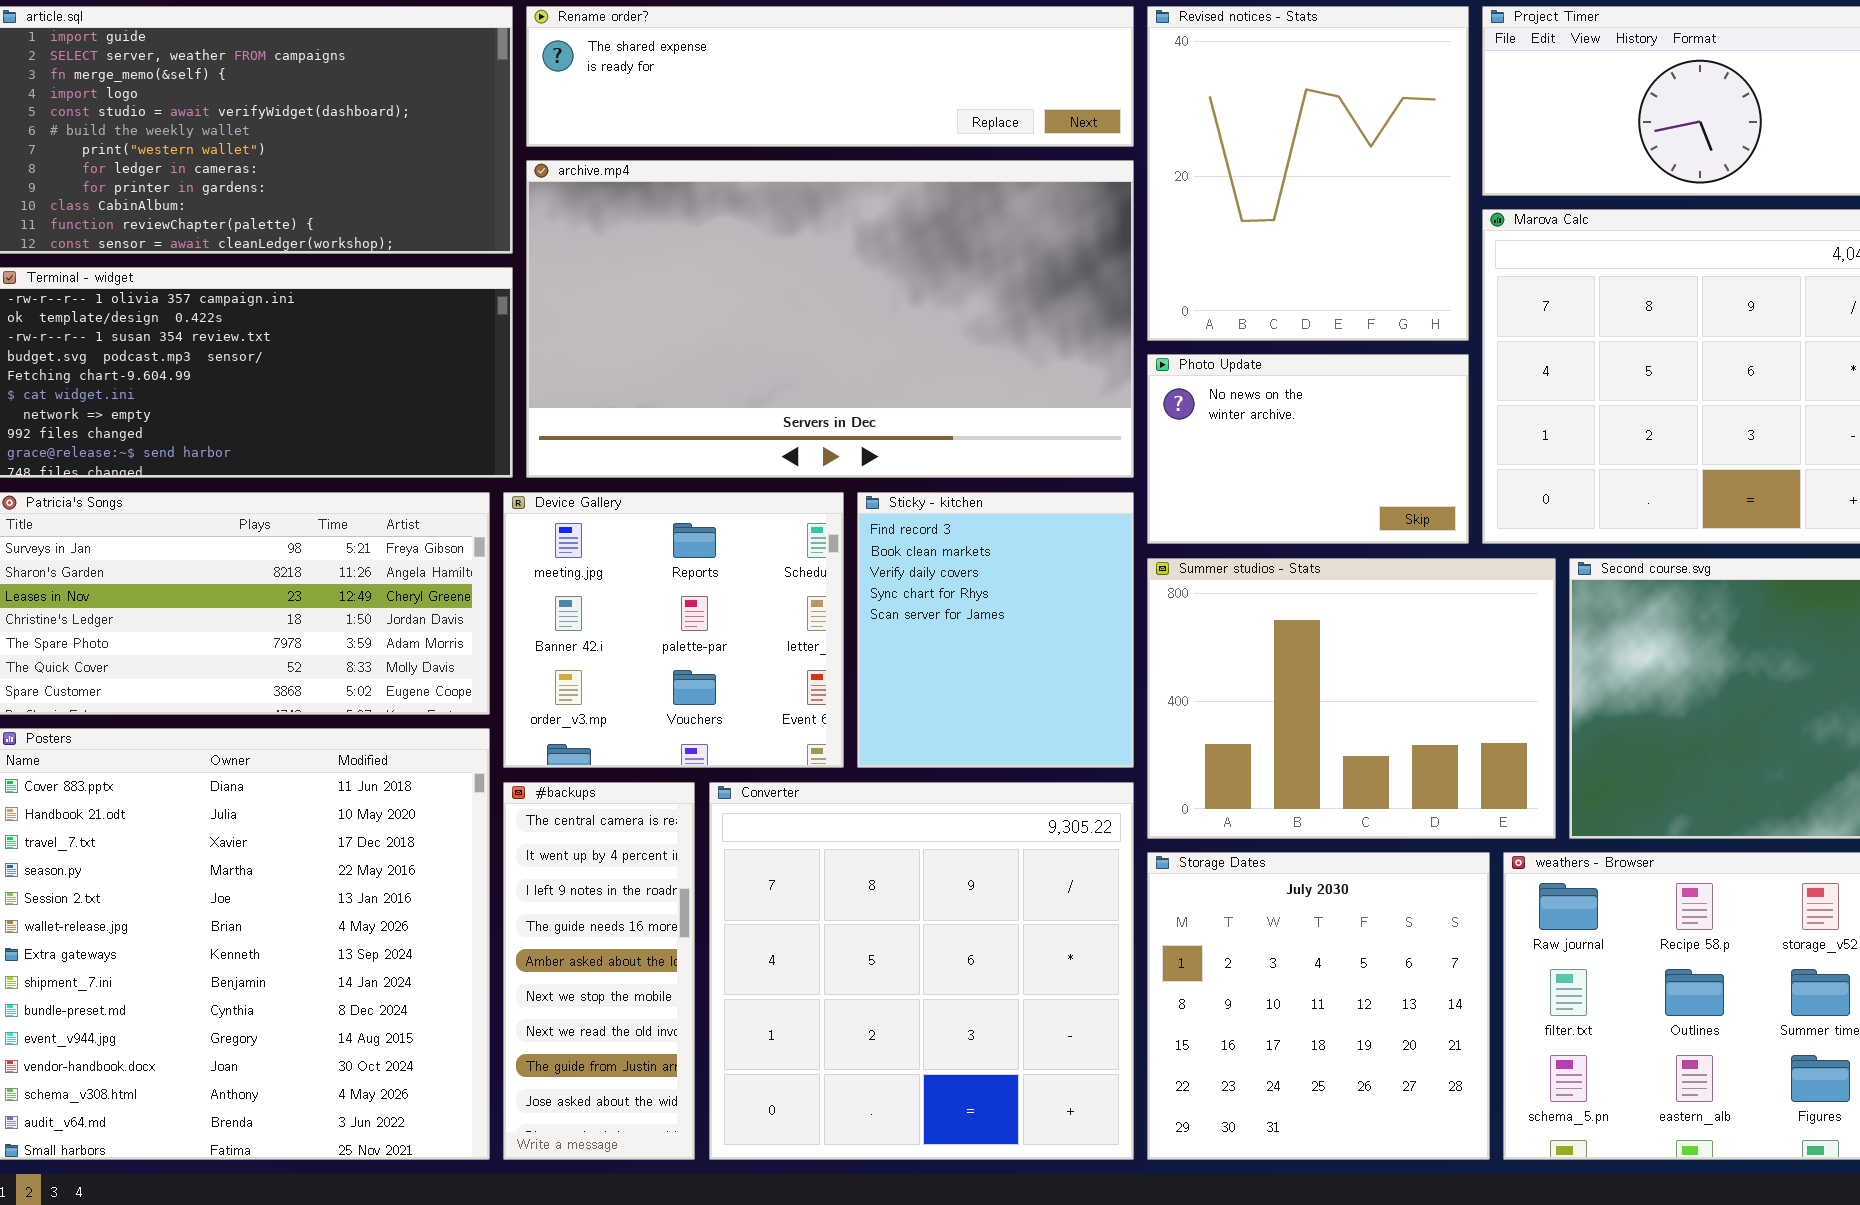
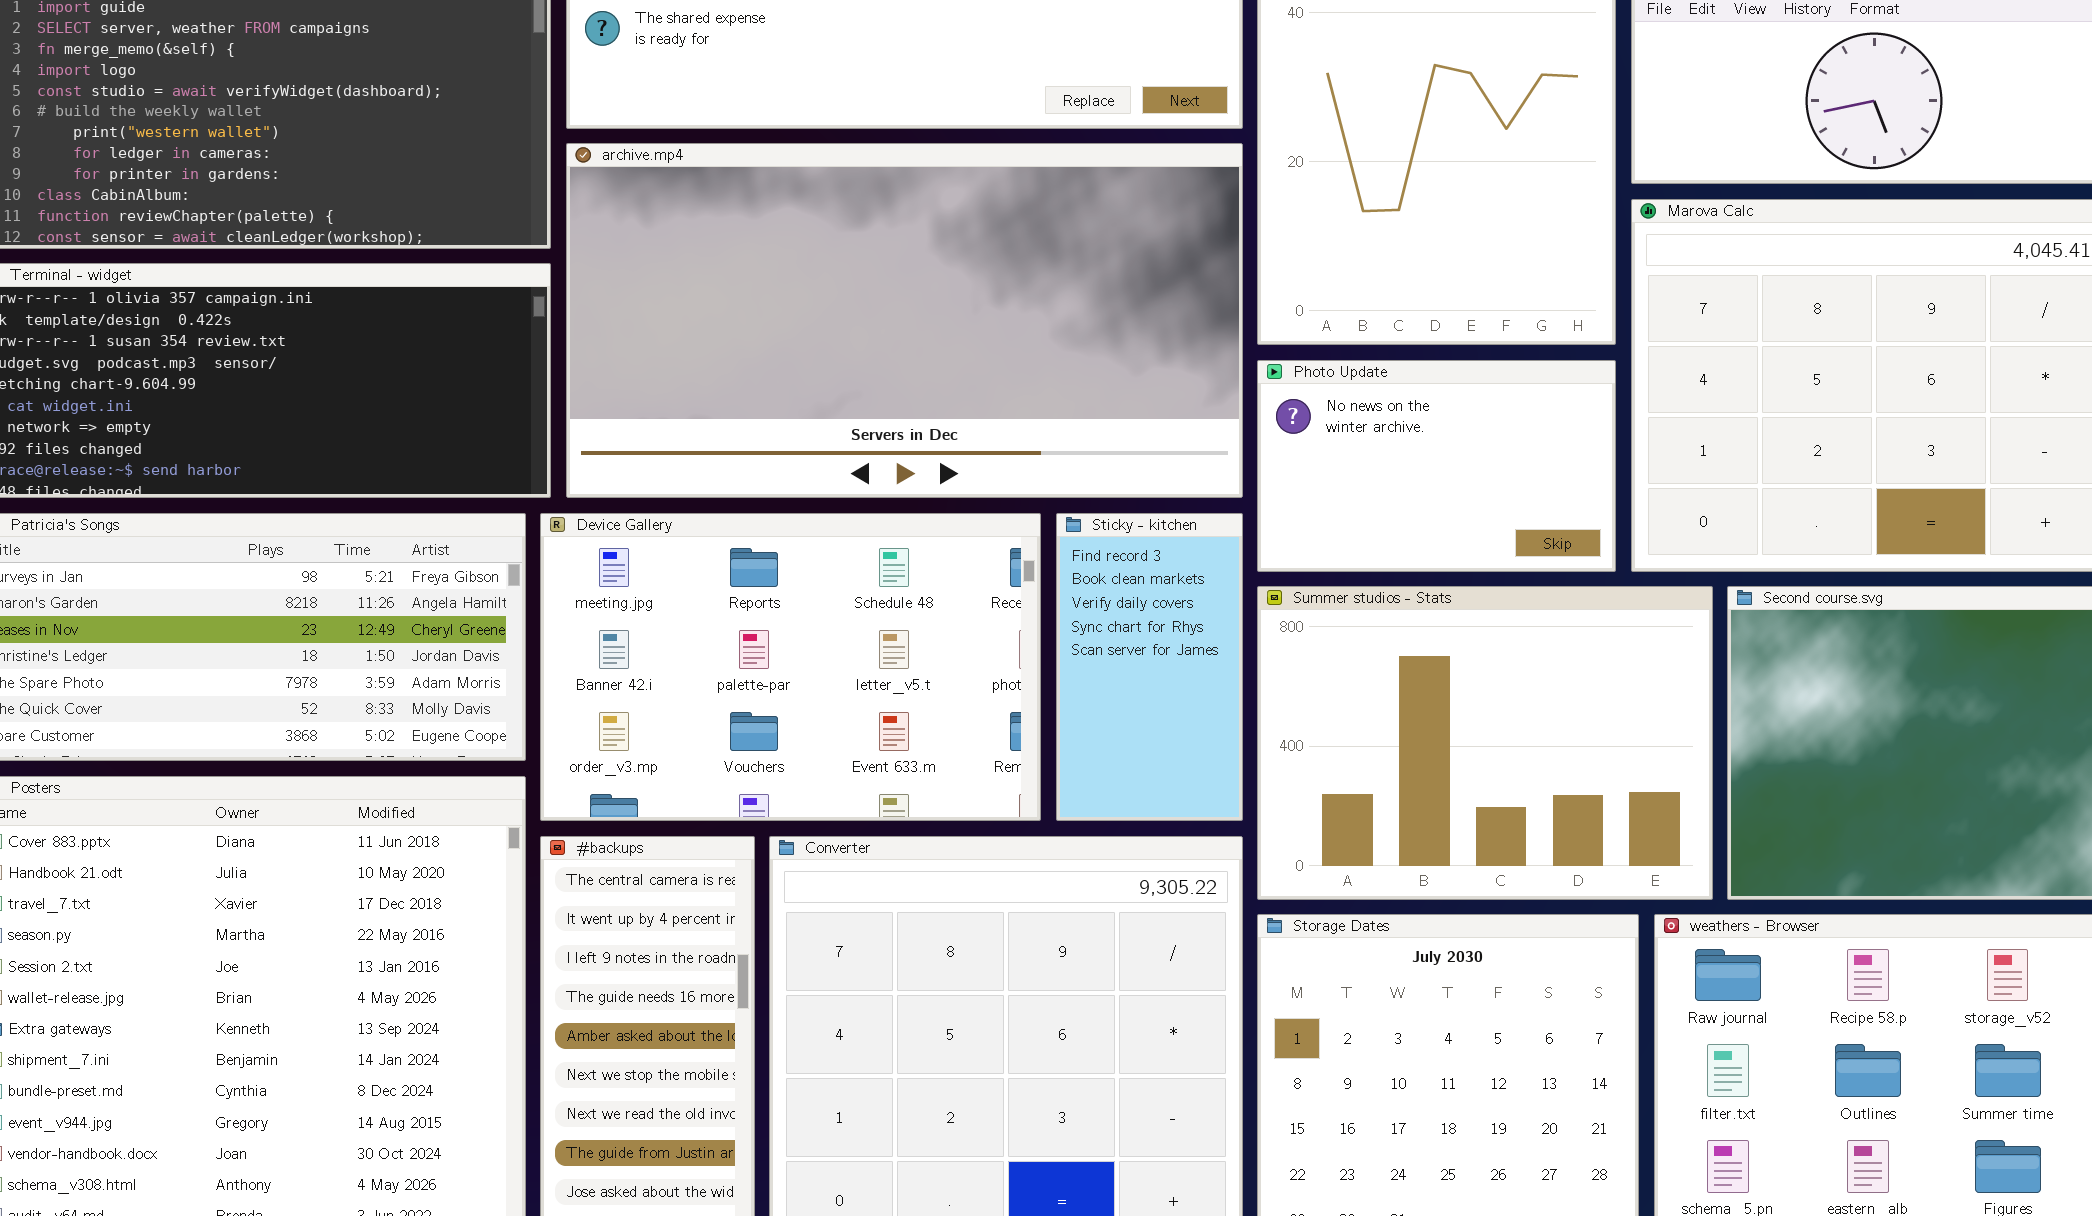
Device Gallery: [503,492,844,768] -> [540,513,1041,821], resized
Sticky - kitchen: [857,492,1134,768] -> [1056,513,1243,821], resized

